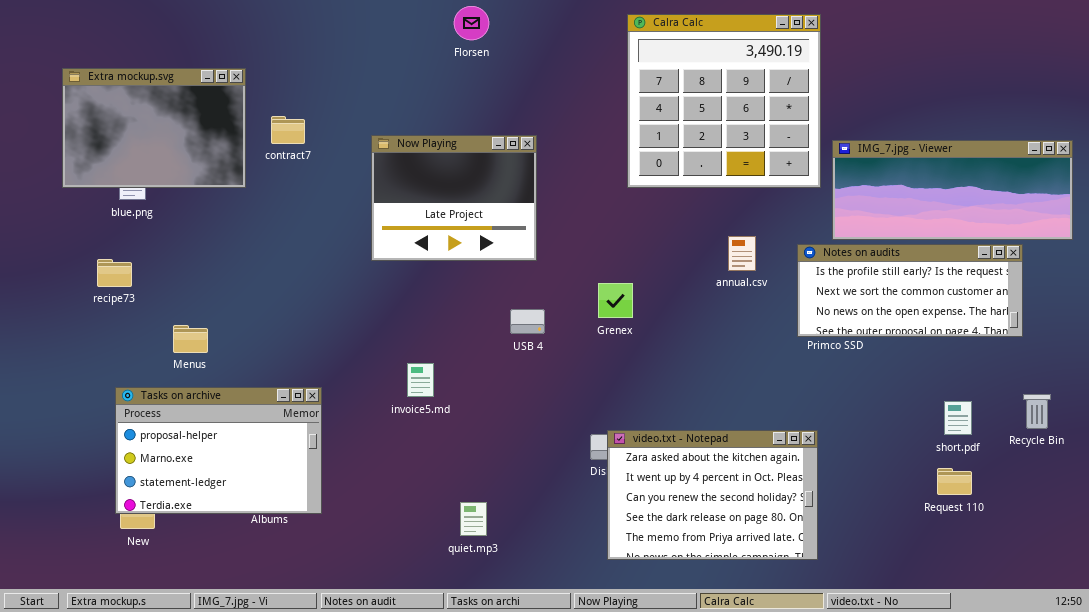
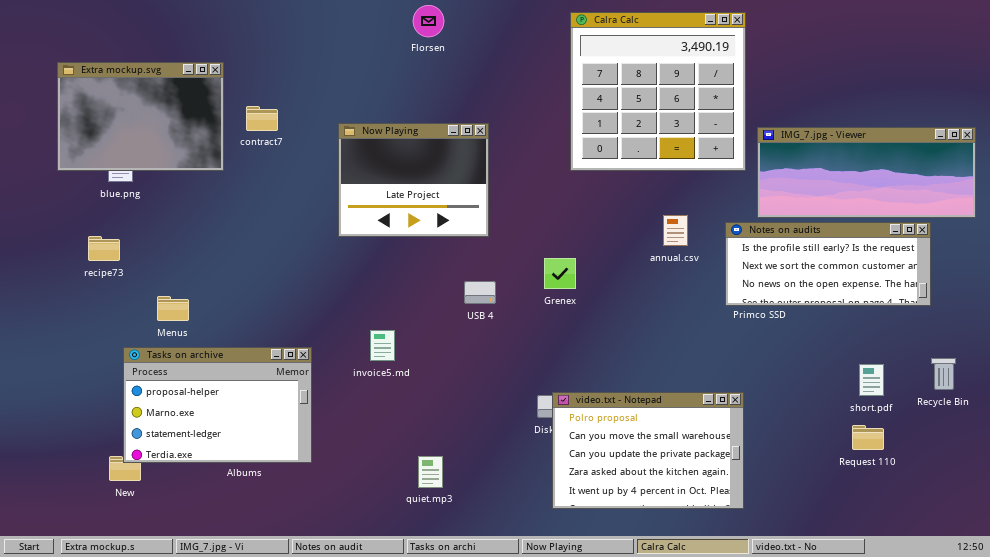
Tasks on archive: [115,387,322,514] -> [123,347,312,463], moved
video.txt - Notepad: [607,430,818,560] -> [552,392,744,509], scrolled up 3 rows

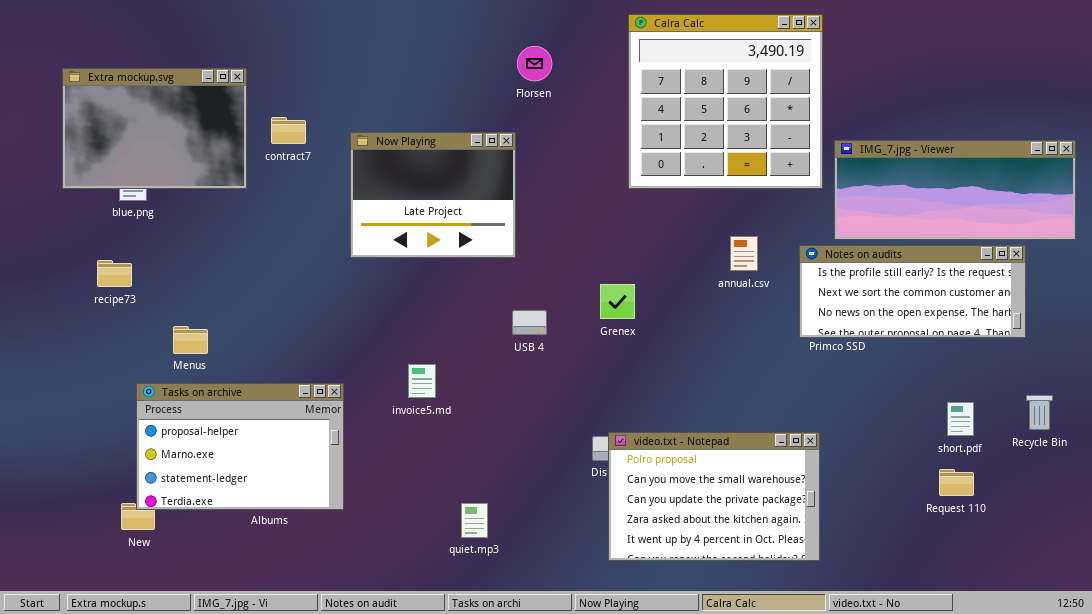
Florsen: [413,5,444,37] -> [517,46,552,81], moved
Now Playing: [338,123,489,237] -> [350,132,516,258], moved

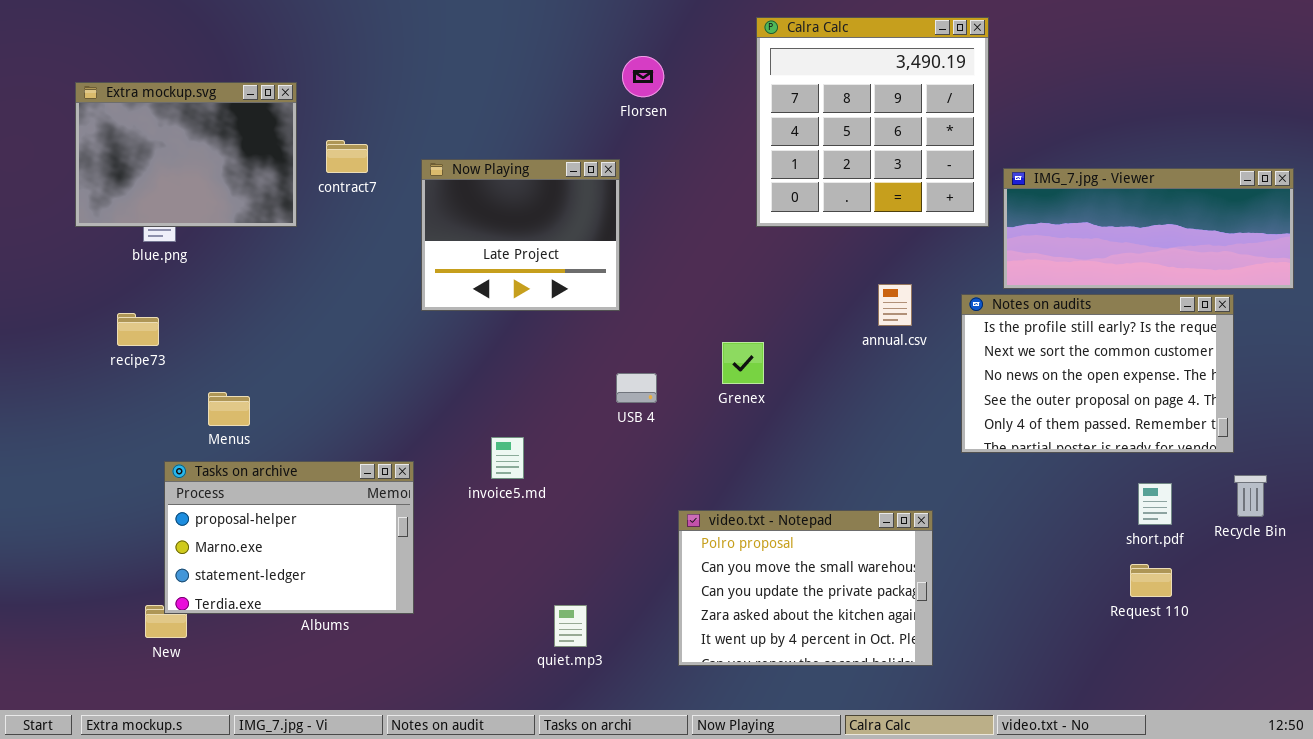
Notes on audits: [799,245,1026,338] -> [961,294,1234,453], resized
video.txt - Notepad: [608,432,820,561] -> [678,510,933,666], moved

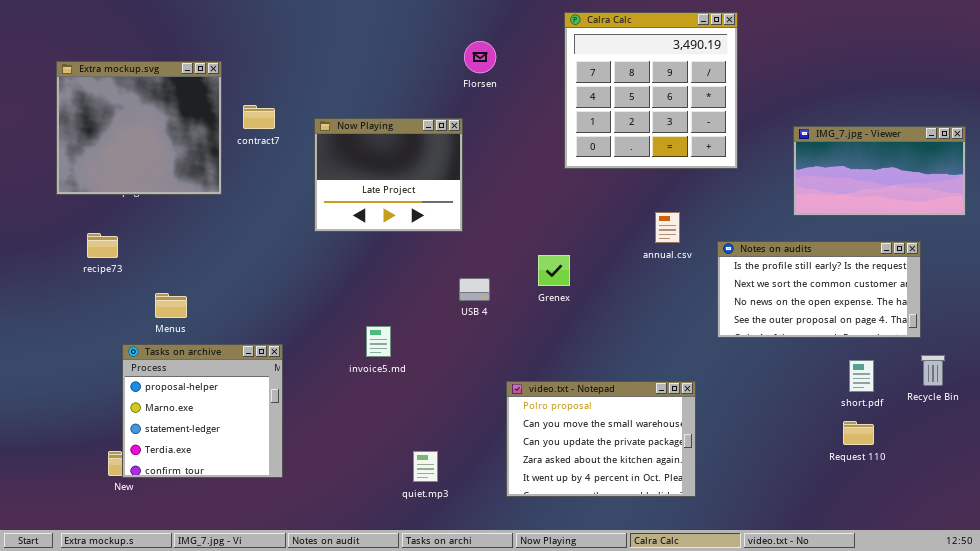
Extra mockup.svg: [75,82,297,227] -> [56,61,222,195], resized
IMG_7.jpg - Viewer: [1003,168,1294,289] -> [793,126,966,216], resized
Notes on audits: [961,294,1234,453] -> [717,241,921,338], resized
Tasks on archive: [164,461,414,614] -> [122,344,283,478], resized

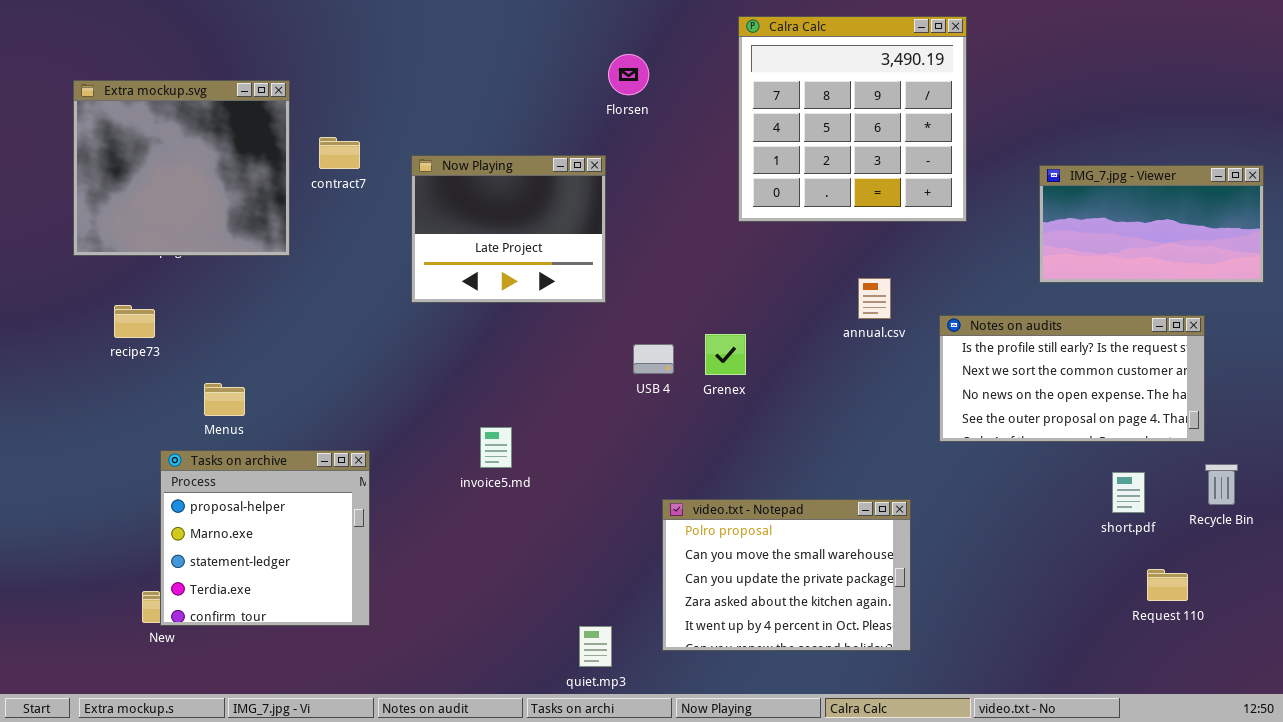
USB 4: [459,278,490,301] -> [633,344,674,374], moved
Request 110: [843,421,874,445] -> [1147,569,1188,601], moved
quiet.mp3: [413,451,438,482] -> [579,626,612,667], moved

